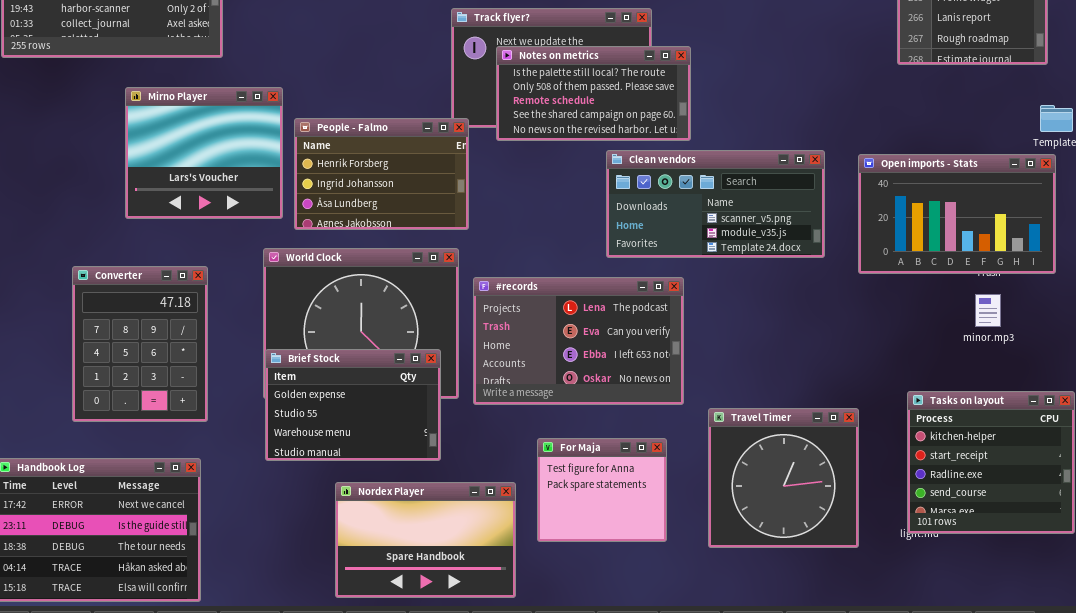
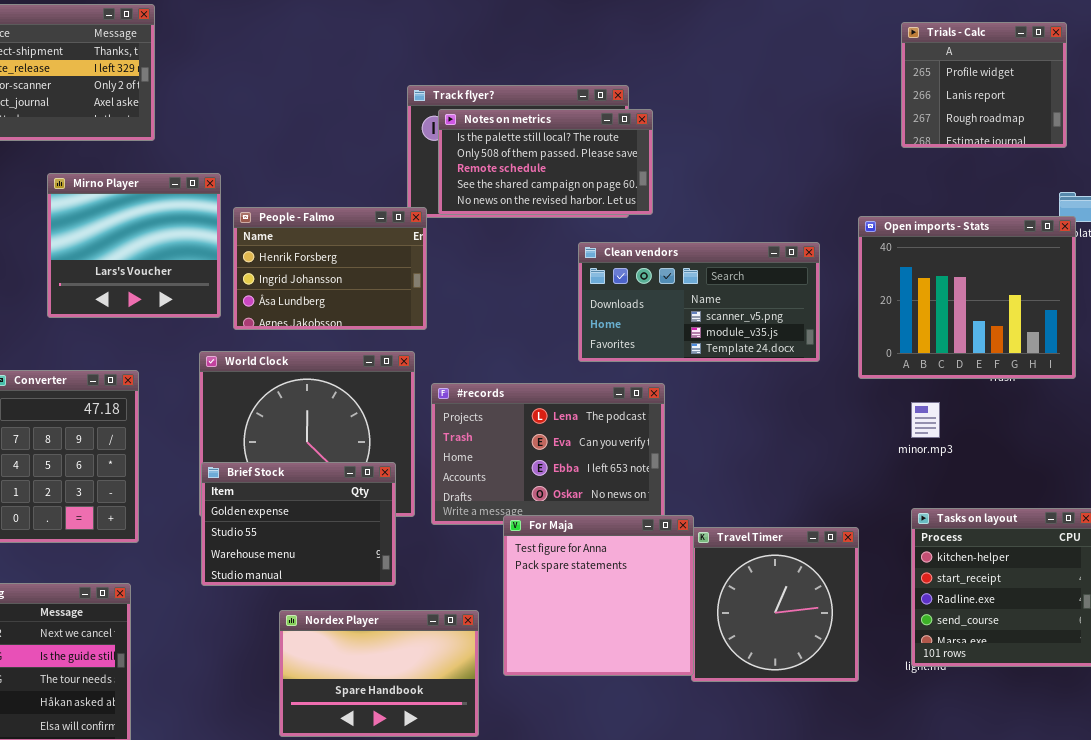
Notes on metrics: [496,46,691,141] -> [438,109,653,215], moved
Open imports - Stats: [858,154,1056,274] -> [858,216,1076,379], resized
minor.mp3: [975,294,1001,327] -> [911,402,940,438], moved
For Maja: [537,438,667,542] -> [503,515,694,676], resized

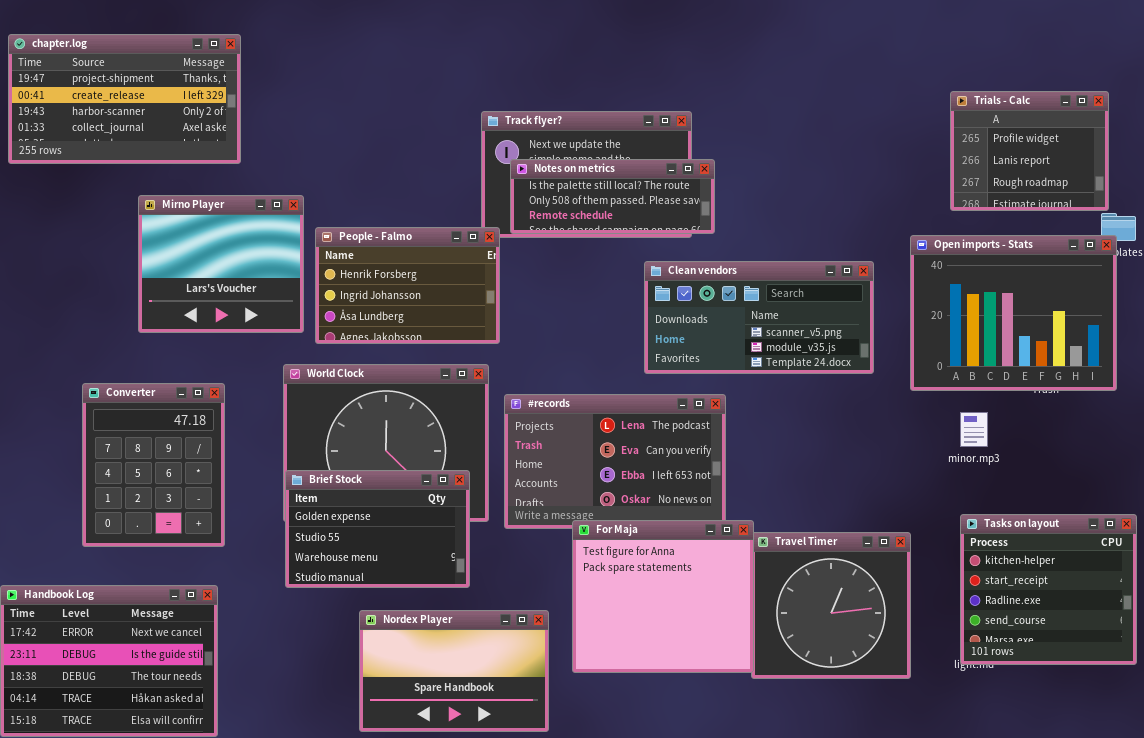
Trials - Calc: [901,22,1067,148] -> [950,91,1109,211], moved
Notes on metrics: [438,109,653,215] -> [510,159,715,234], resized

